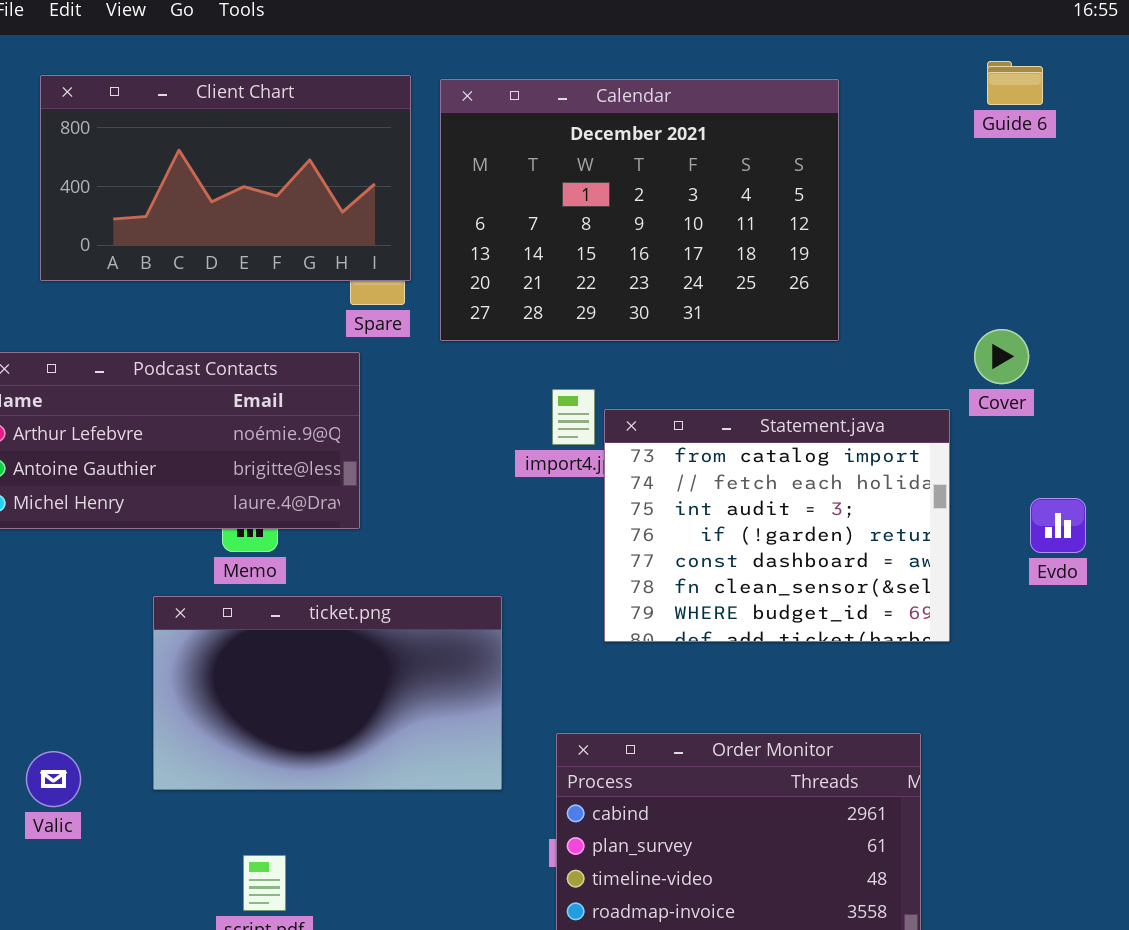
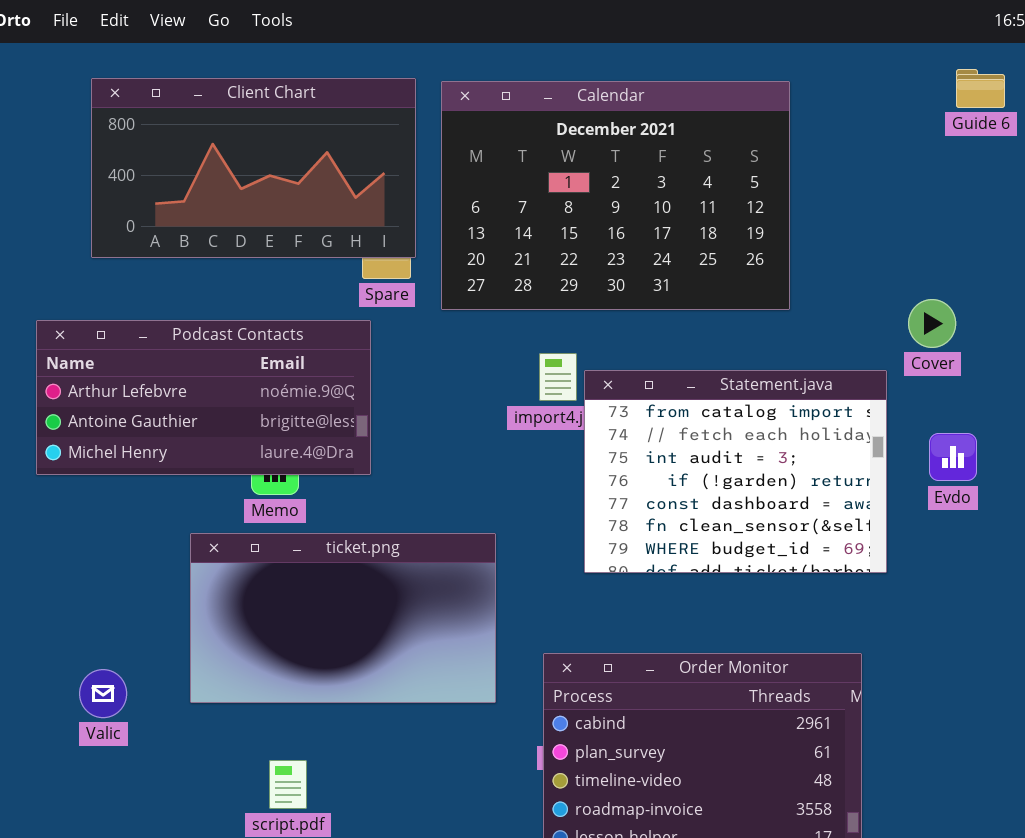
Guide 6: [987,61,1043,105] -> [956,69,1005,108], moved
Evdo: [1030,498,1086,553] -> [929,433,977,481], moved

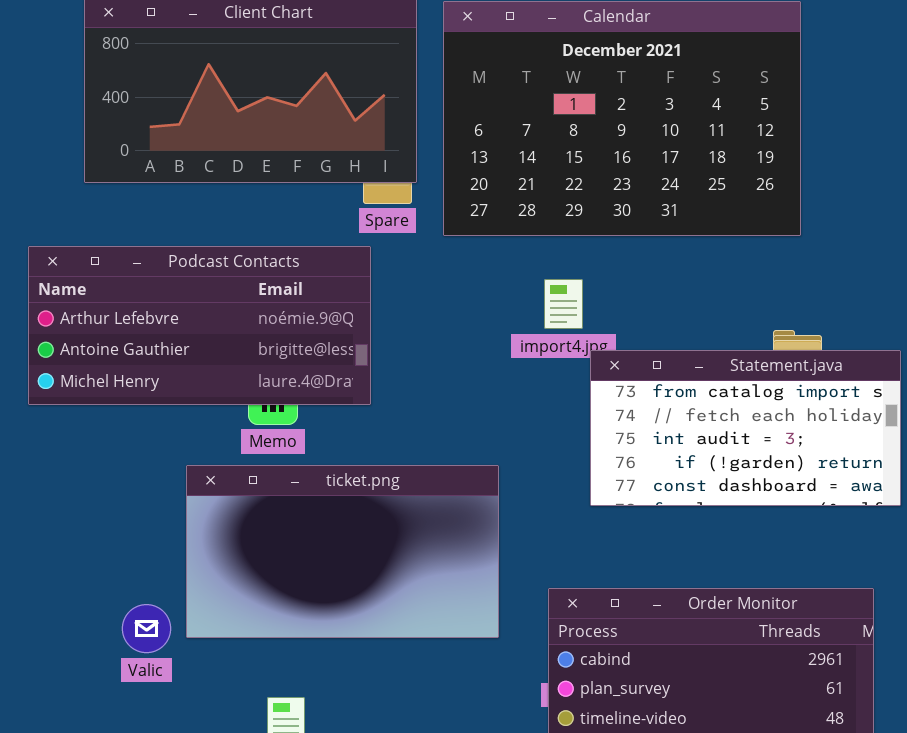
Statement.java: [584,370,887,573] -> [590,350,901,506], resized
Valic: [79,669,127,718] -> [122,604,171,653], moved

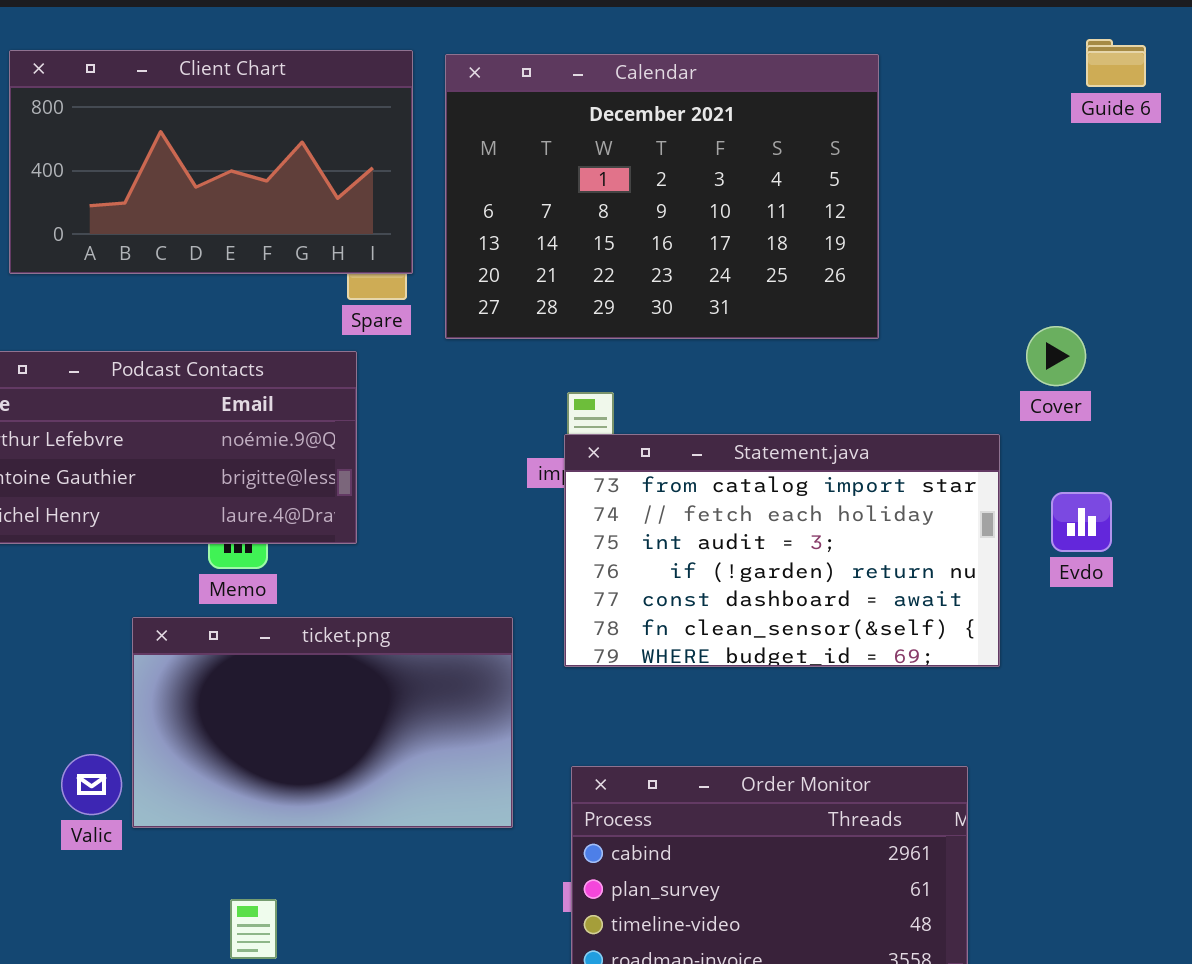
Statement.java: [590,350,901,506] -> [564,434,1000,667], resized
Valic: [122,604,171,653] -> [61,754,122,815], moved

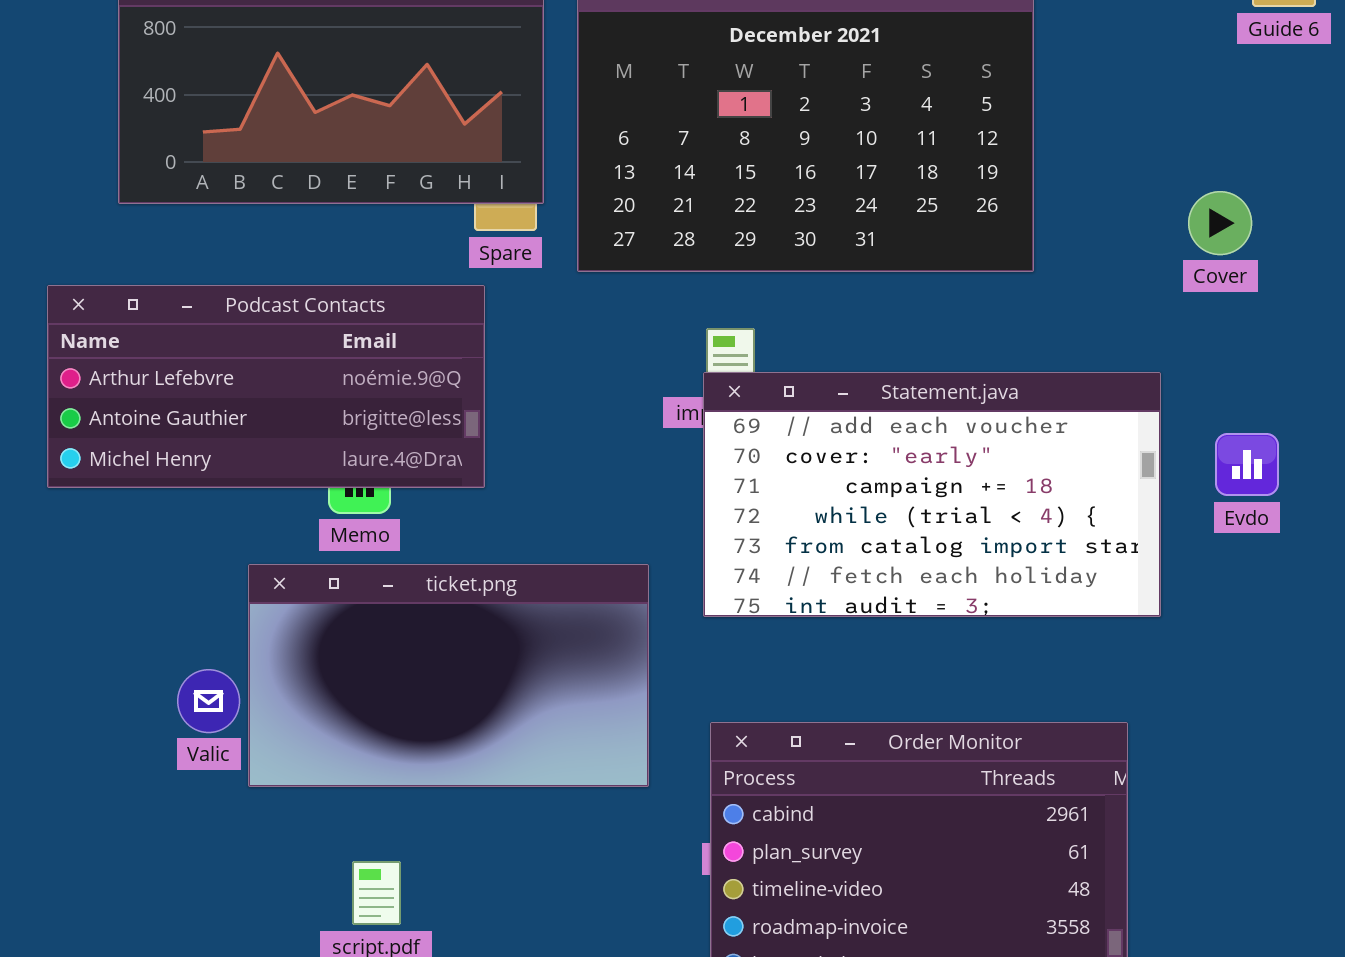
Cover: [1026,326,1086,386] -> [1188,191,1252,255], moved
Statement.java: [564,434,1000,667] -> [703,372,1161,617], scrolled up 4 rows
Valic: [61,754,122,815] -> [177,669,240,733], moved

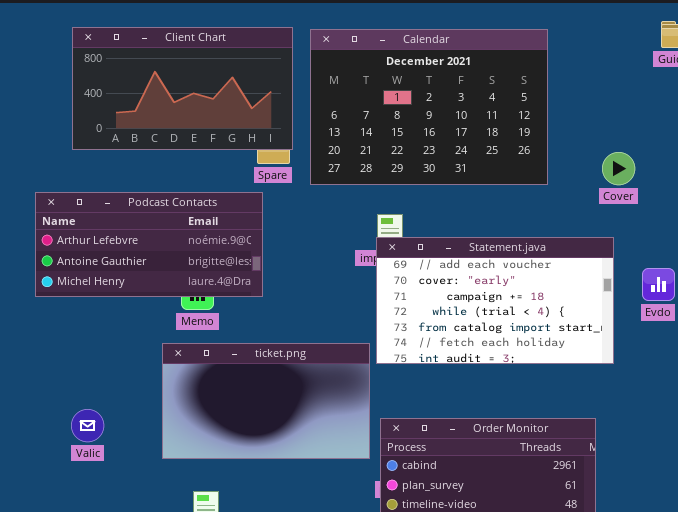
Cover: [1188,191,1252,255] -> [602,152,635,185], moved
ticket.png: [248,564,649,787] -> [162,343,370,459], moved
Valic: [177,669,240,733] -> [71,409,104,442], moved

